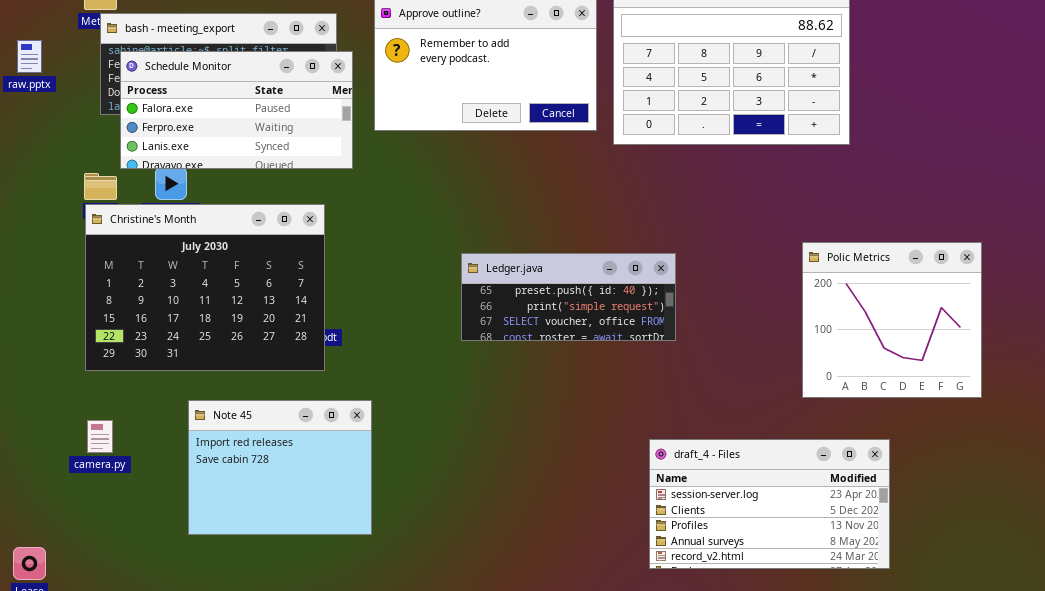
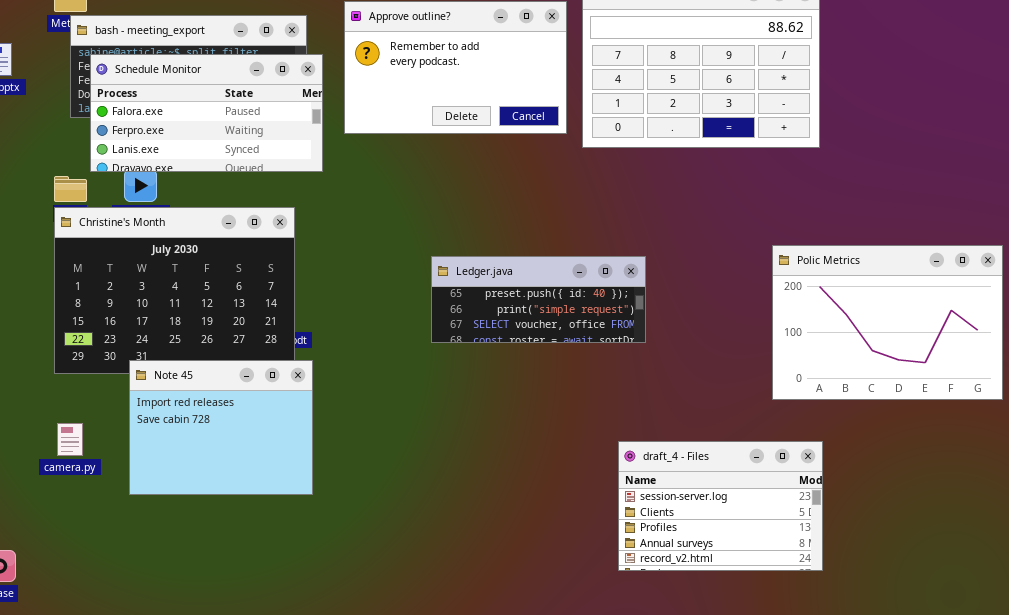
Polic Metrics: [802,242,982,398] -> [772,245,1003,400], resized
Note 45: [188,400,372,535] -> [129,360,313,495], moved
draft_4 - Files: [649,439,890,569] -> [618,441,823,571], resized

